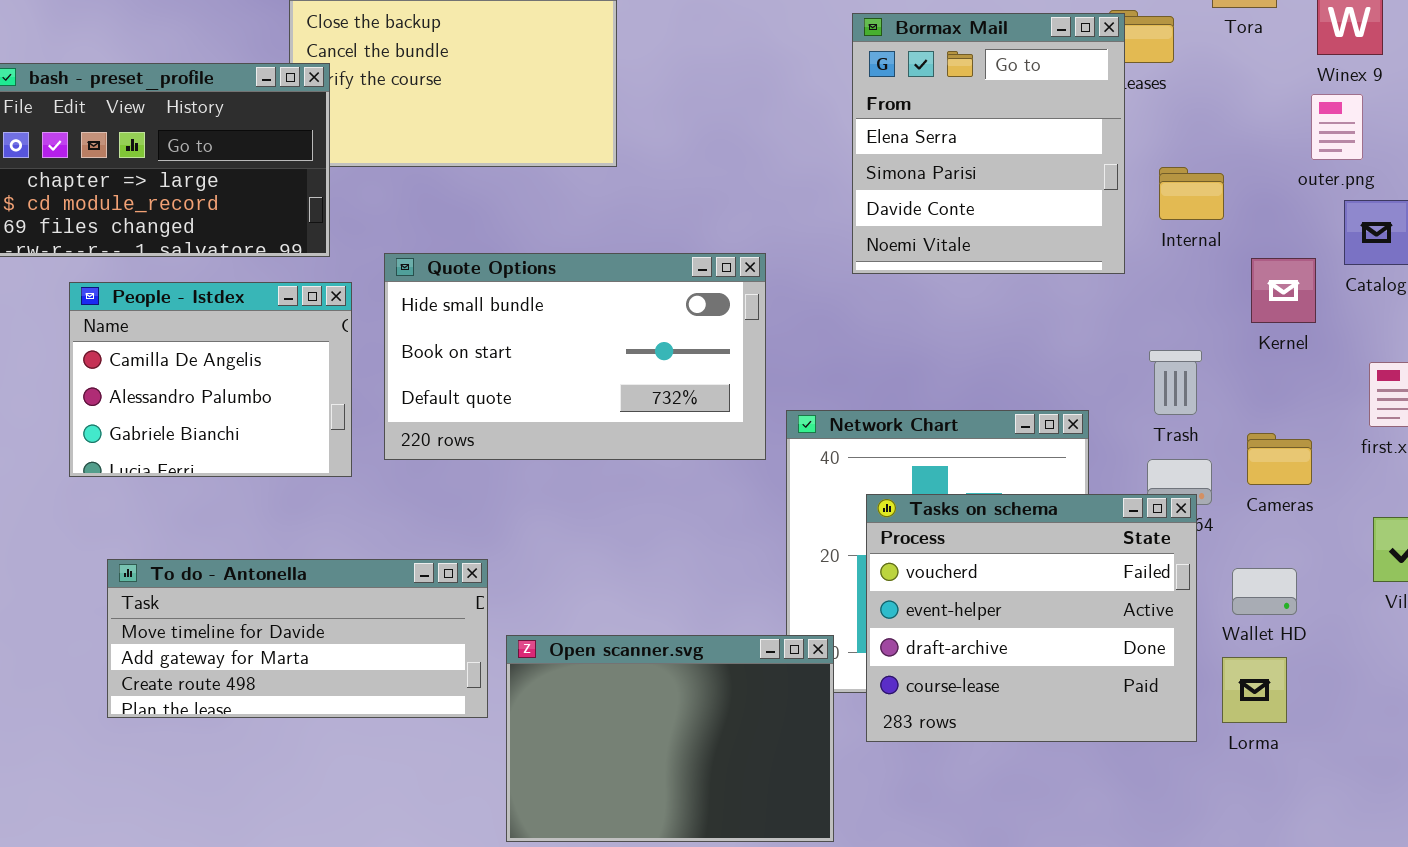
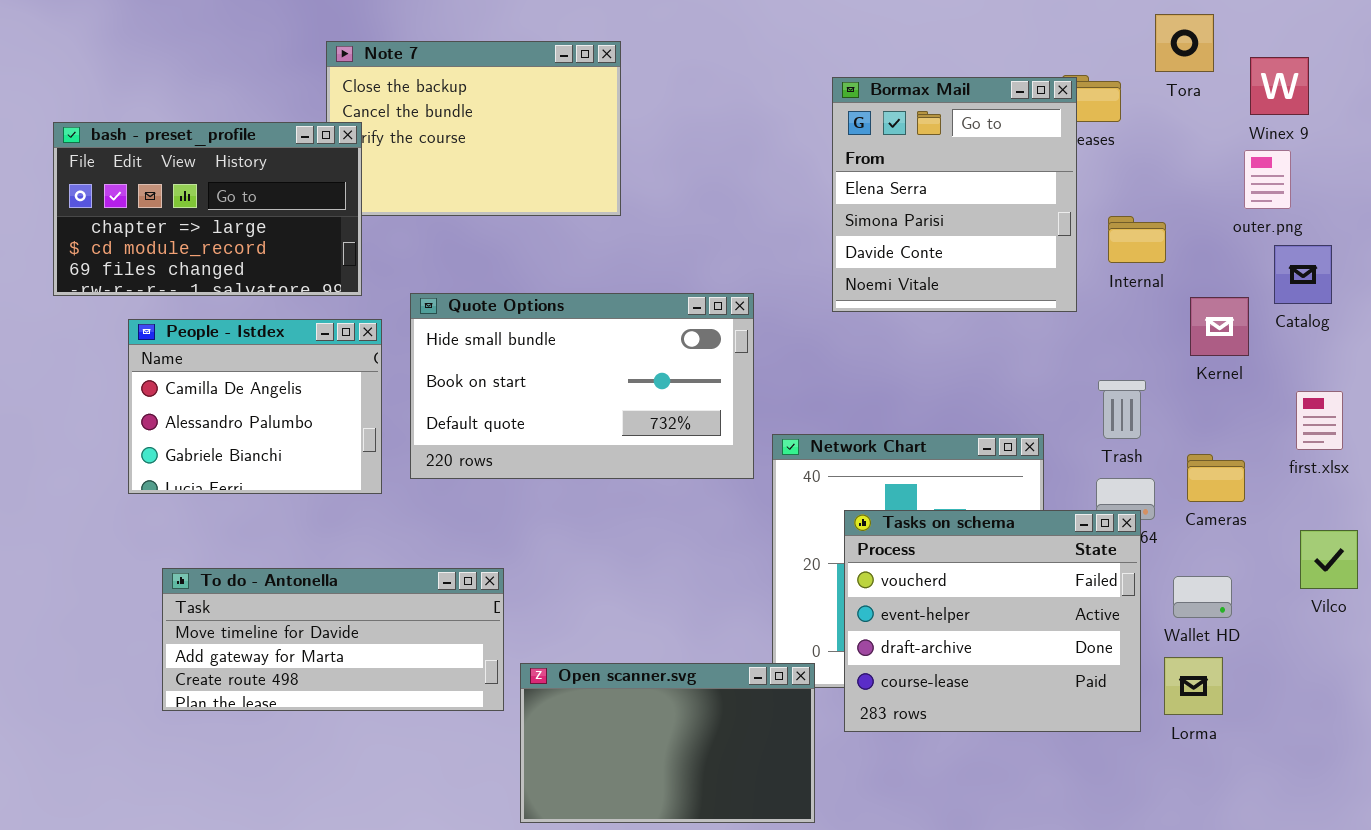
Open scanner.svg: [506,635,834,842] -> [520,663,815,823], resized

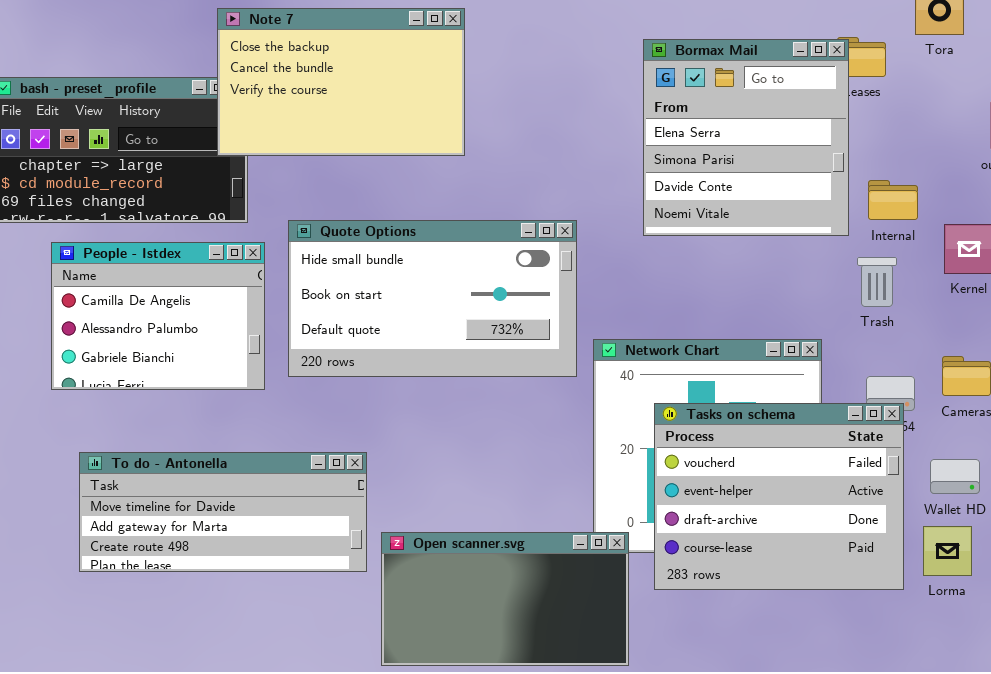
Note 7: [326,41,621,216] -> [217,8,465,156], raised
Internal: [1108,216,1166,263] -> [868,180,918,220], moved
Trash: [1098,380,1146,439] -> [857,257,897,307], moved

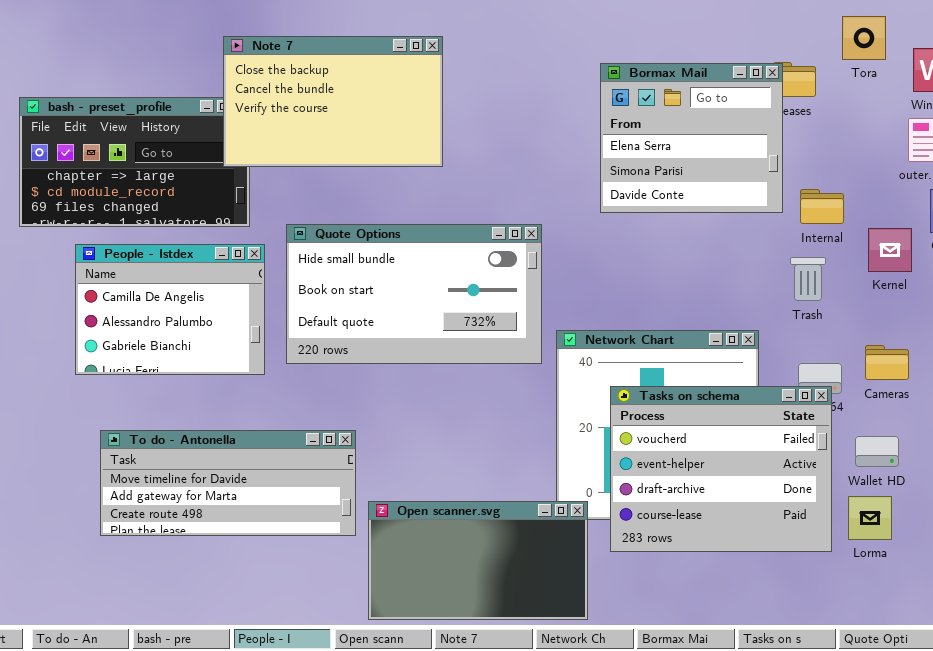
Bormax Mail: [643,39,849,236] -> [600,63,783,213], resized

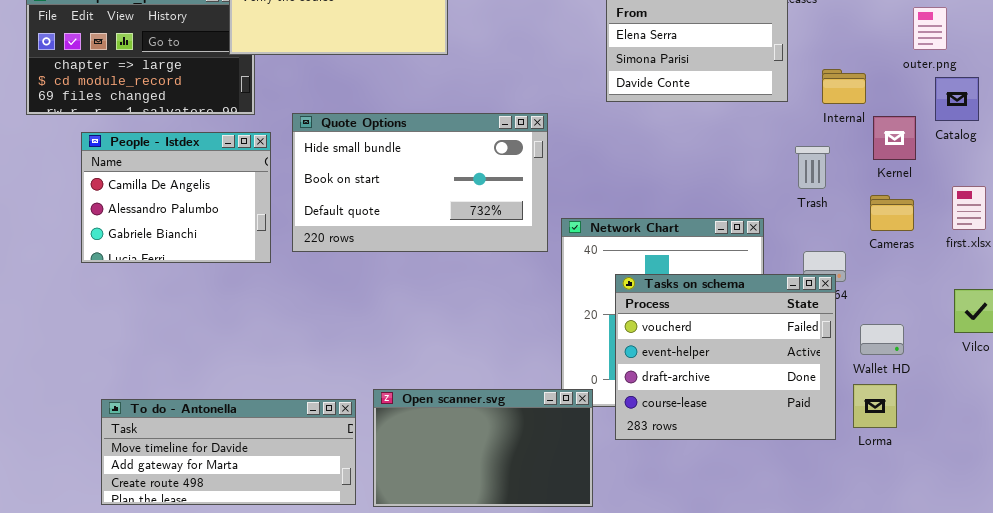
Internal: [800,189,844,224] -> [822,69,866,104], moved
Cameras: [865,345,909,380] -> [870,195,914,231], moved
To do - Antonella: [100,430,356,536] -> [101,399,356,505], moved

